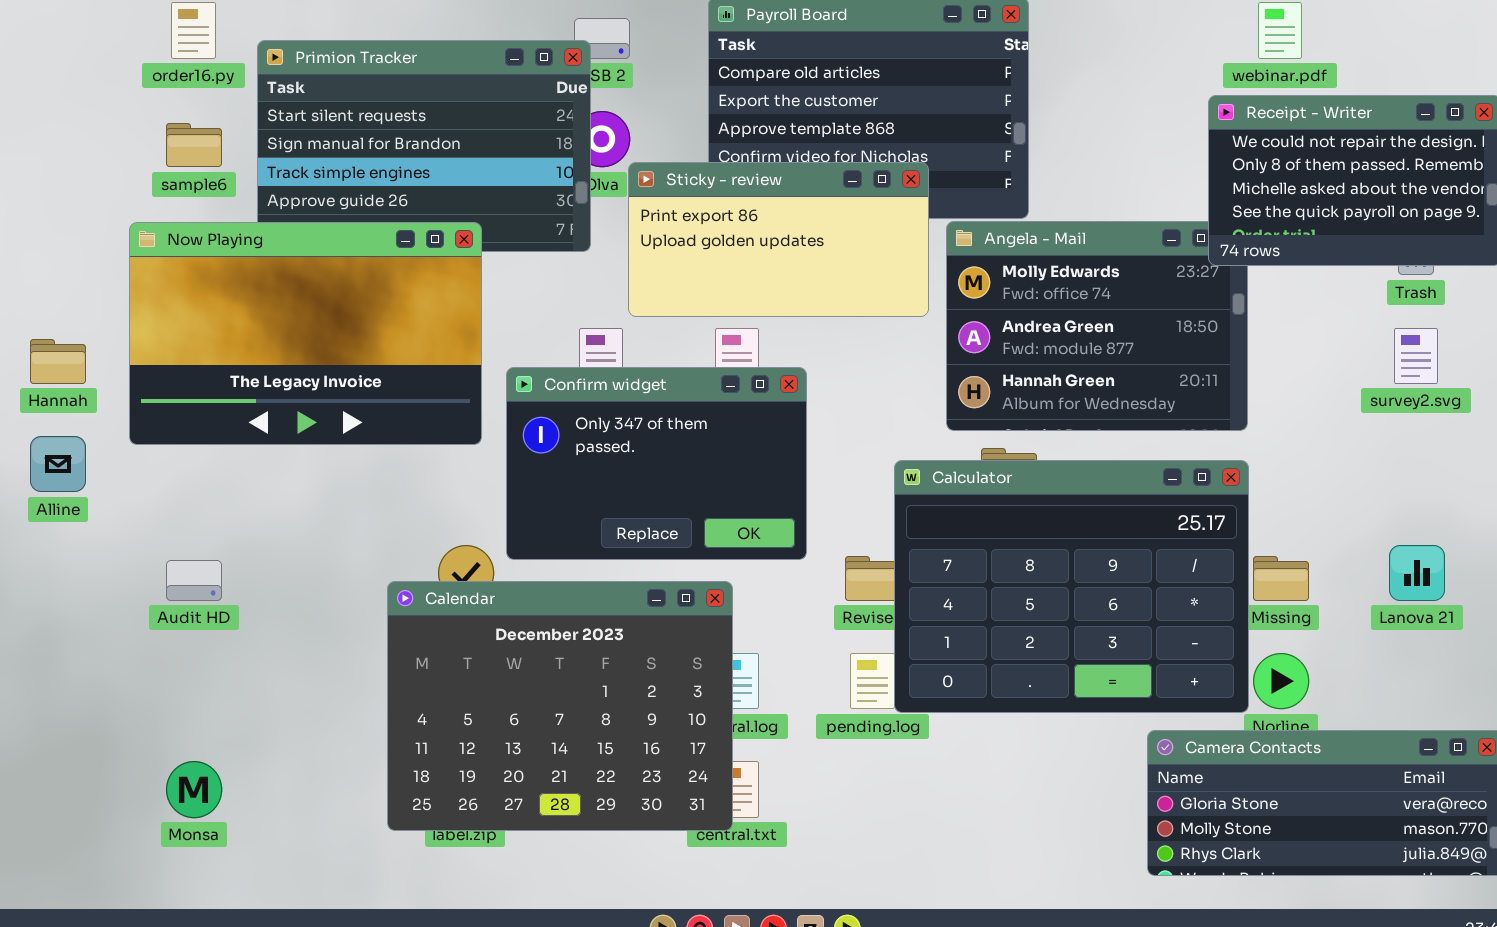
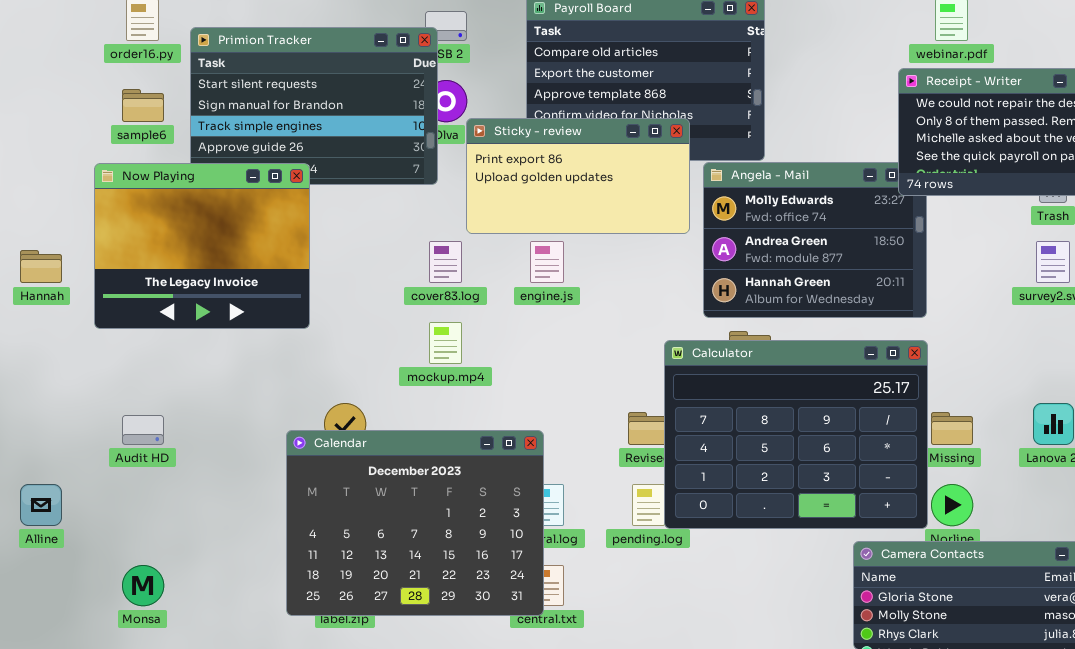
Now Playing: [129,222,482,445] -> [94,163,310,329], resized
Confirm widget: [506,367,807,560] -> none, closed
Alline: [30,436,86,492] -> [20,484,62,526], moved

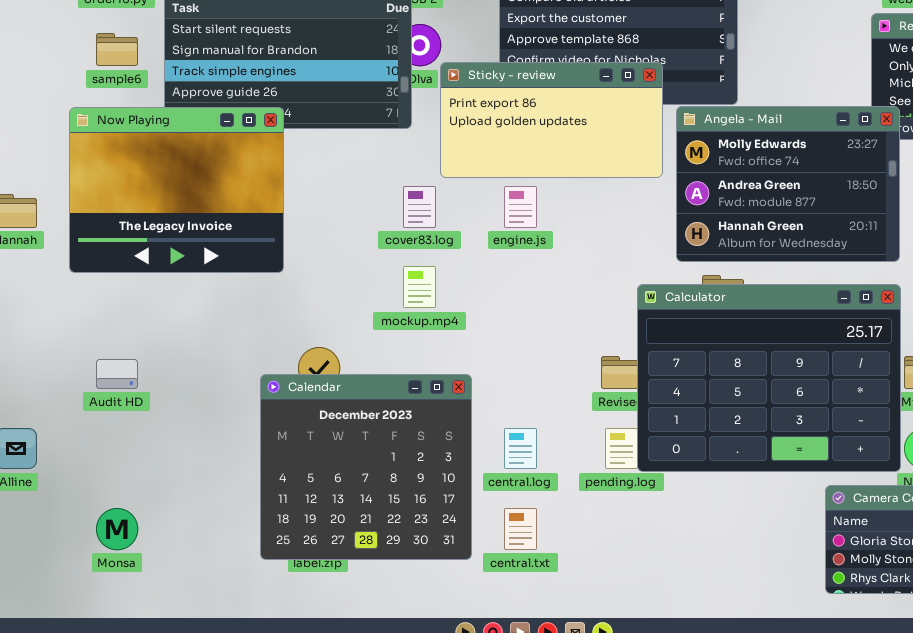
Angela - Mail: [703,162,927,318] -> [676,106,900,262], raised
Calendar: [286,430,544,616] -> [260,374,472,560], resized

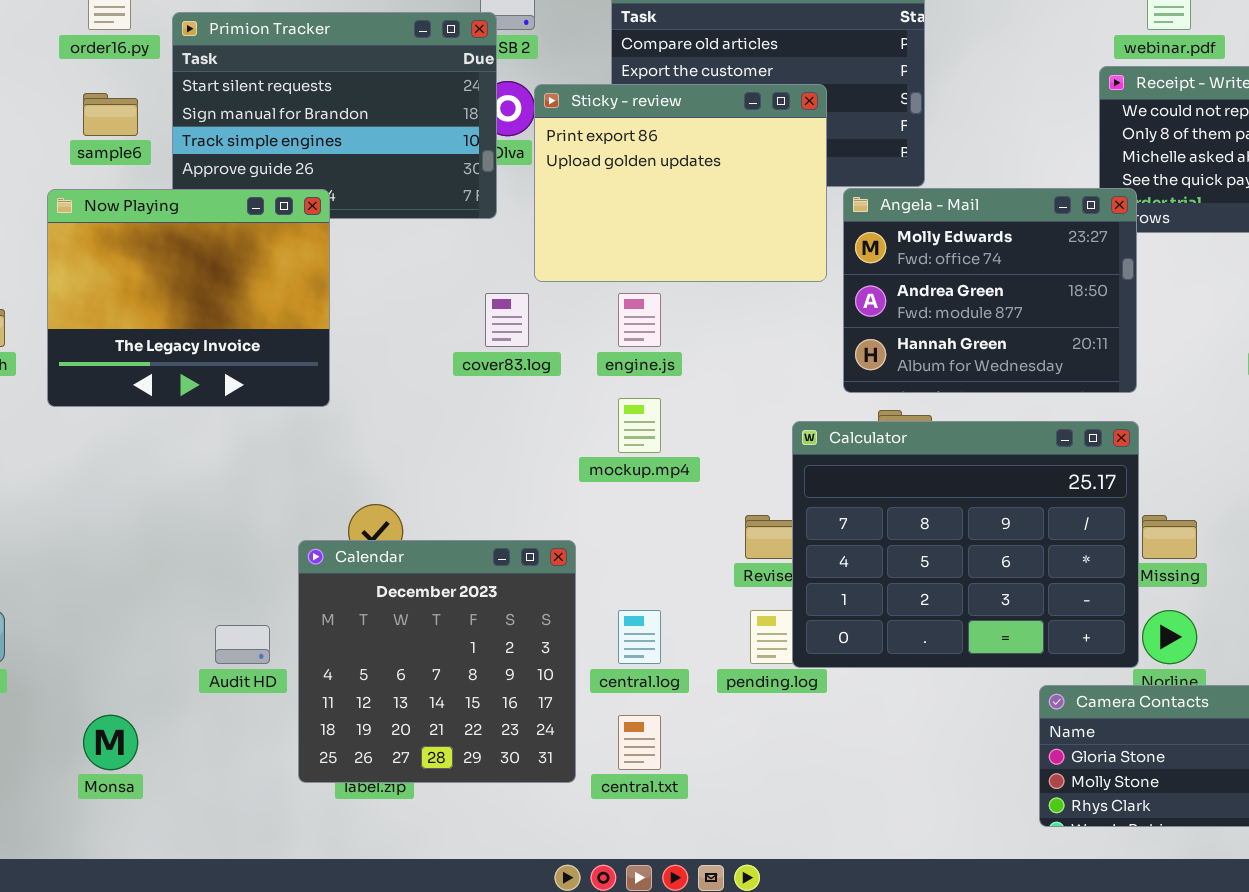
Sticky - review: [440,62,663,178] -> [534,84,827,282], resized
mockup.mp4: [403,266,436,308] -> [618,398,661,453], moved
Audit HD: [96,359,138,389] -> [215,625,270,664], moved

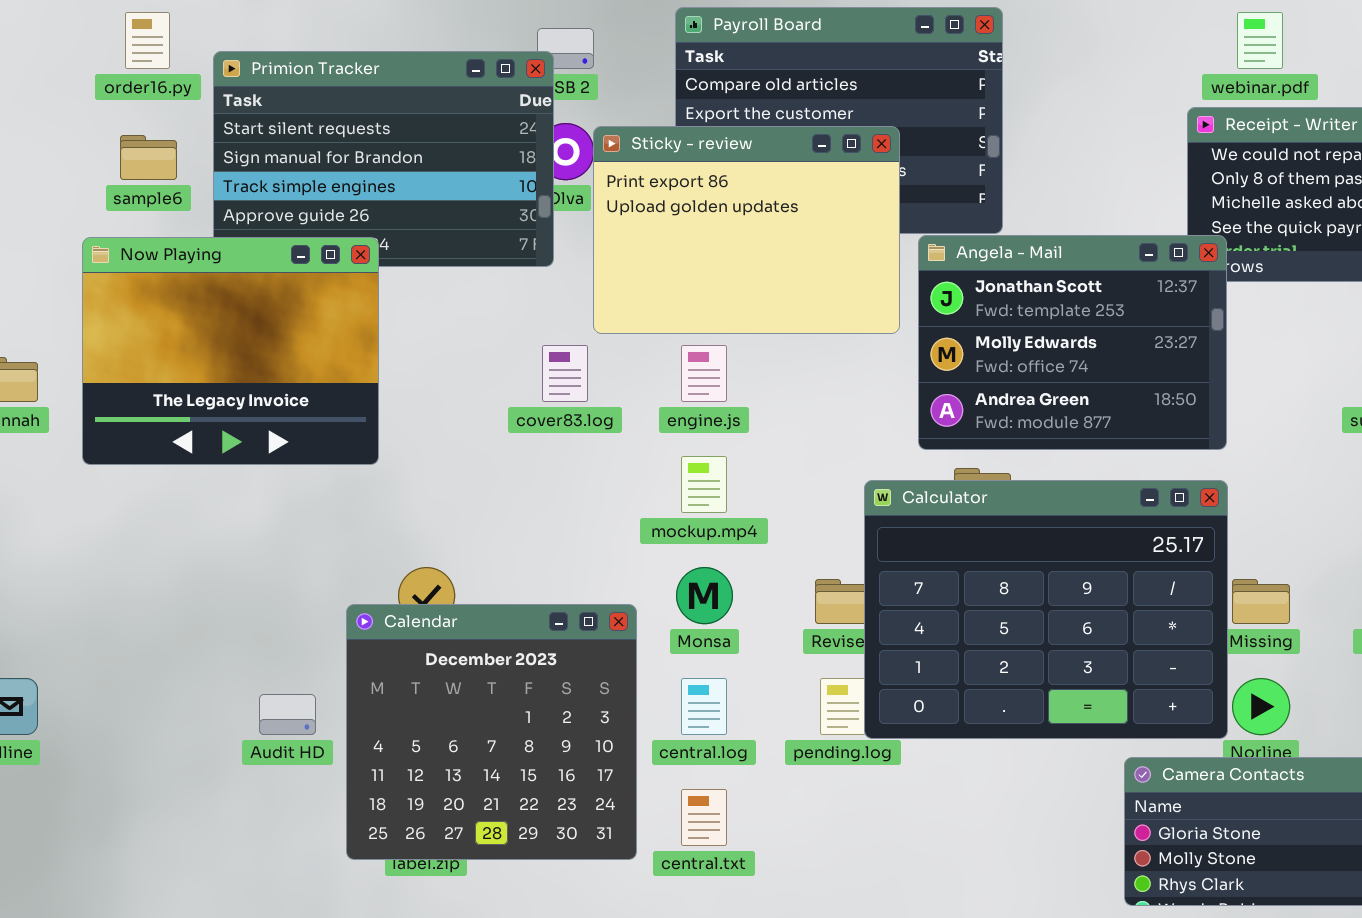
Angela - Mail: [843,188,1137,393] -> [918,235,1227,450], scrolled up 1 row
Monsa: [83,715,138,770] -> [676,567,733,624], moved

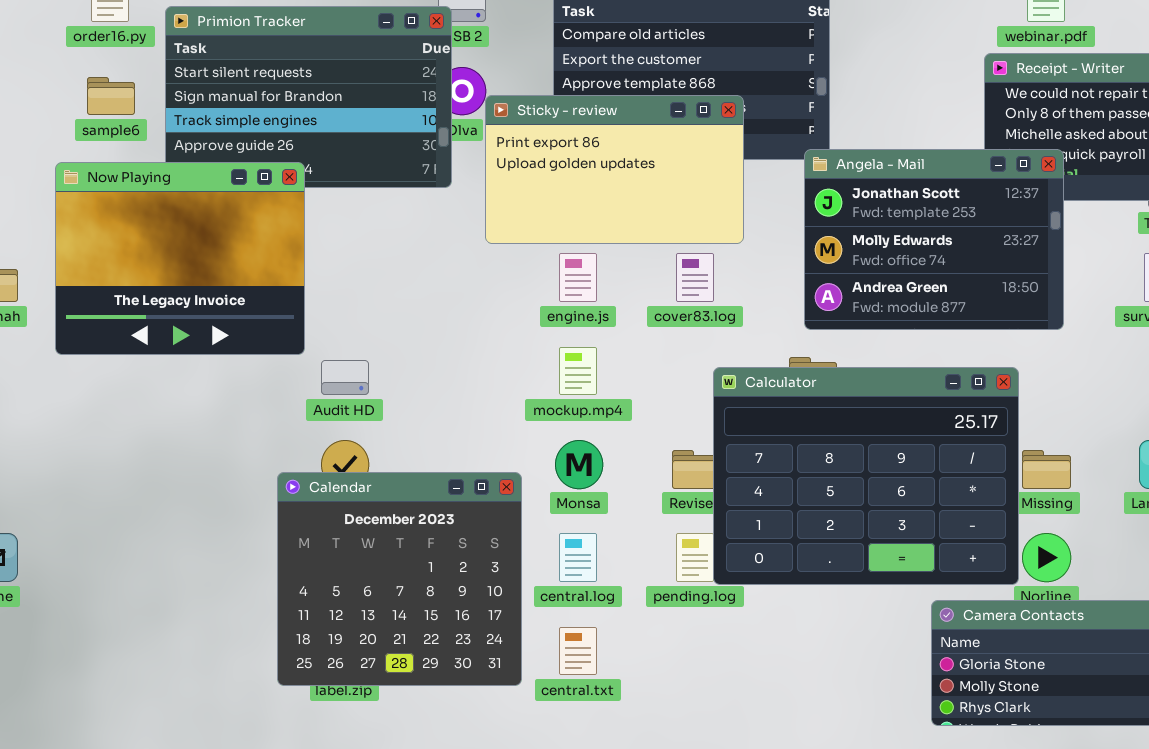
Sticky - review: [593,126,900,334] -> [485,95,744,244], resized
Angela - Mail: [918,235,1227,450] -> [804,149,1064,330], moved
cover83.log: [542,345,588,402] -> [676,253,714,302], moved
Audit HD: [259,694,316,735] -> [321,360,369,395], moved

